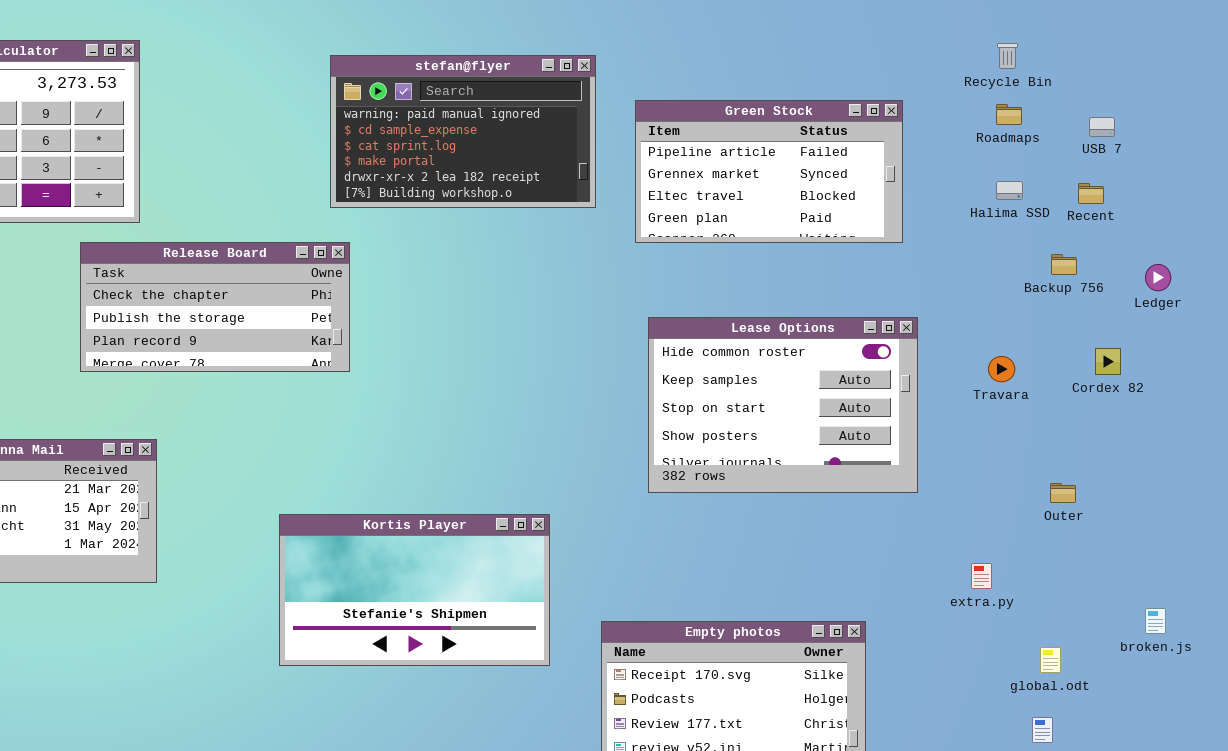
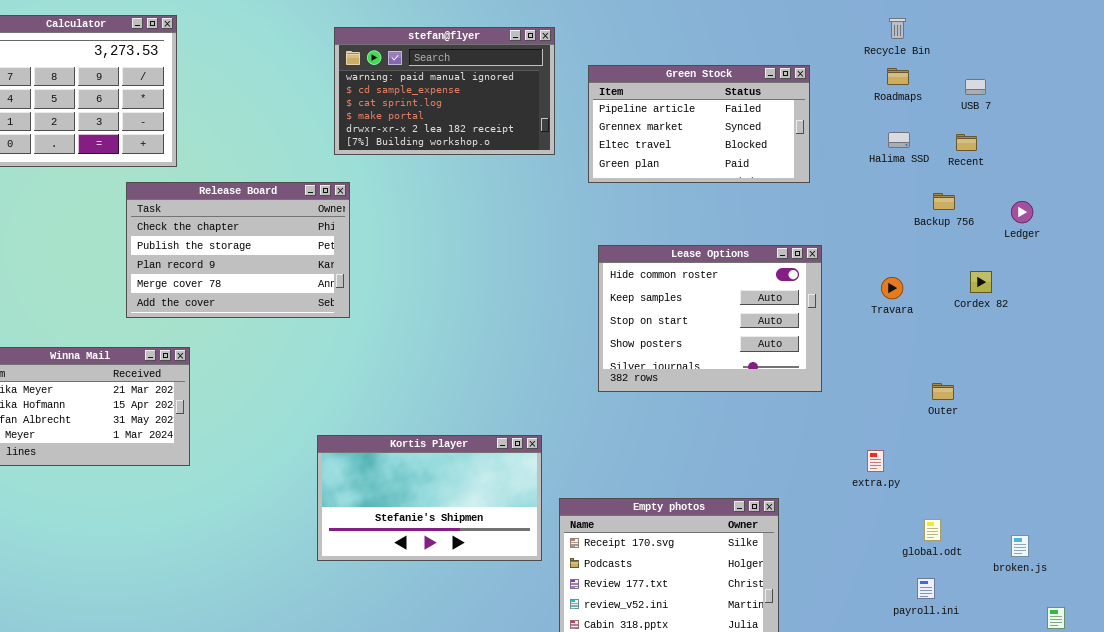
Release Board: [80,242,350,372] -> [126,182,350,318], resized
Kortis Player: [279,514,550,666] -> [317,435,542,561], moved
broken.js: [1145,608,1166,634] -> [1011,535,1029,557], moved

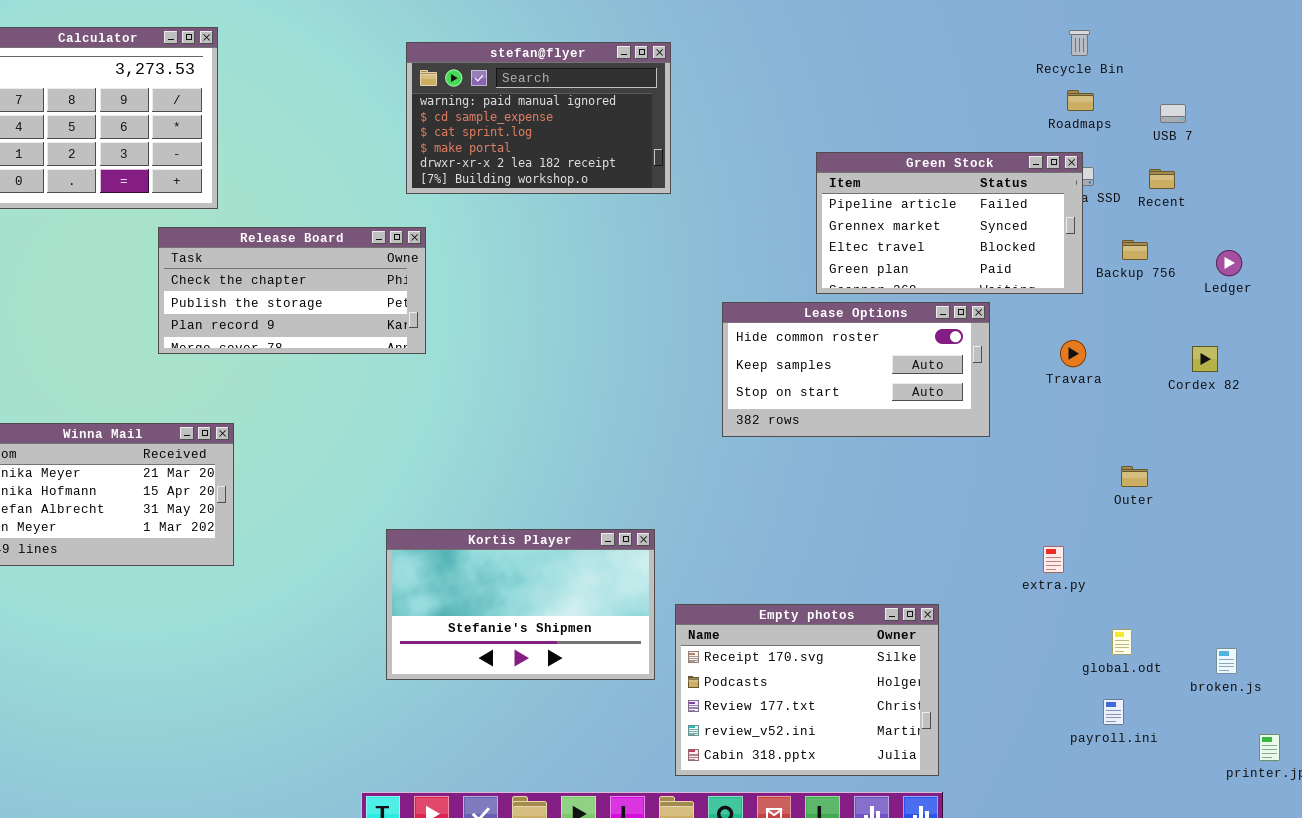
Green Stock: [588,65,810,183] -> [816,152,1083,294], moved
Release Board: [126,182,350,318] -> [158,227,426,354], resized
Lease Options: [598,245,822,392] -> [722,302,990,437], resized
Cordex 82: [970,271,992,293] -> [1192,346,1218,372], moved

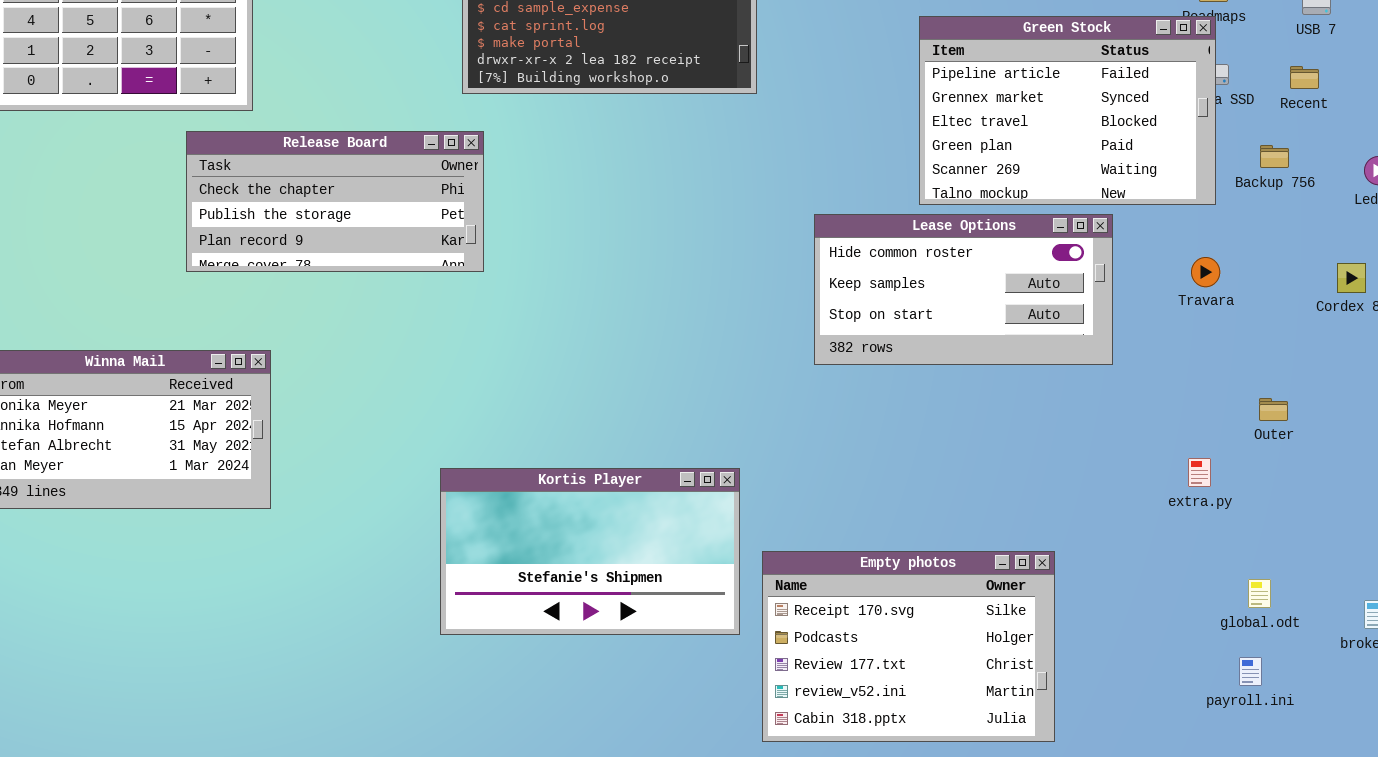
Green Stock: [816,152,1083,294] -> [919,16,1216,205], resized
extra.py: [1043,546,1064,573] -> [1188,458,1211,487], moved

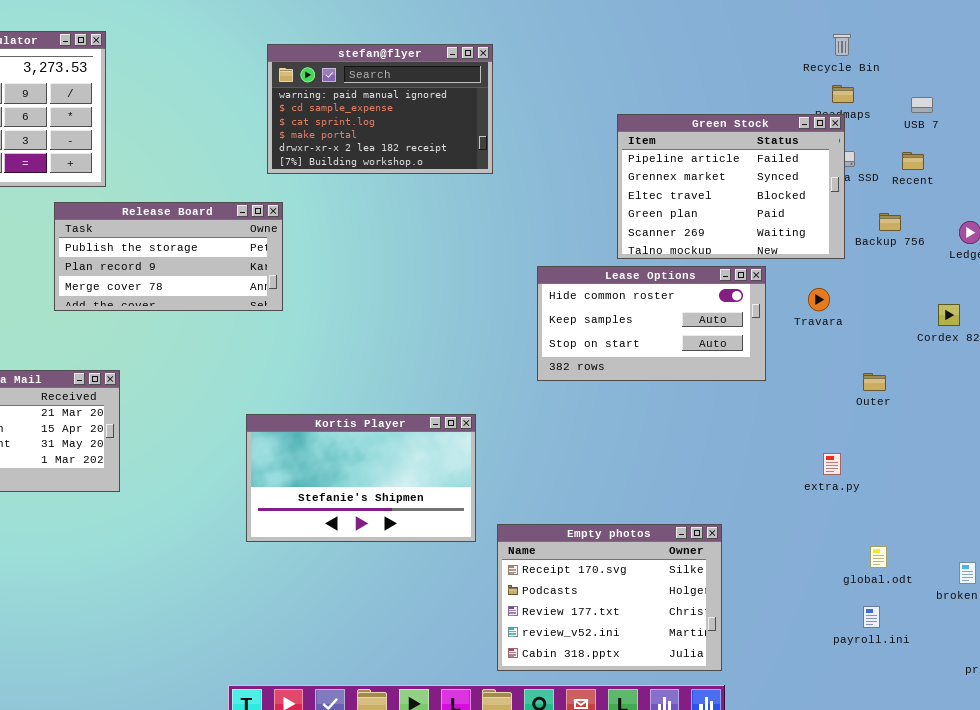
Release Board: [186,131,484,272] -> [54,202,283,311], scrolled down 1 row
Travara: [1191,257,1220,287] -> [808,288,830,311], moved
Outer: [1259,398,1288,421] -> [863,373,886,391], moved
Kortis Player: [440,468,740,635] -> [246,414,476,542], moved

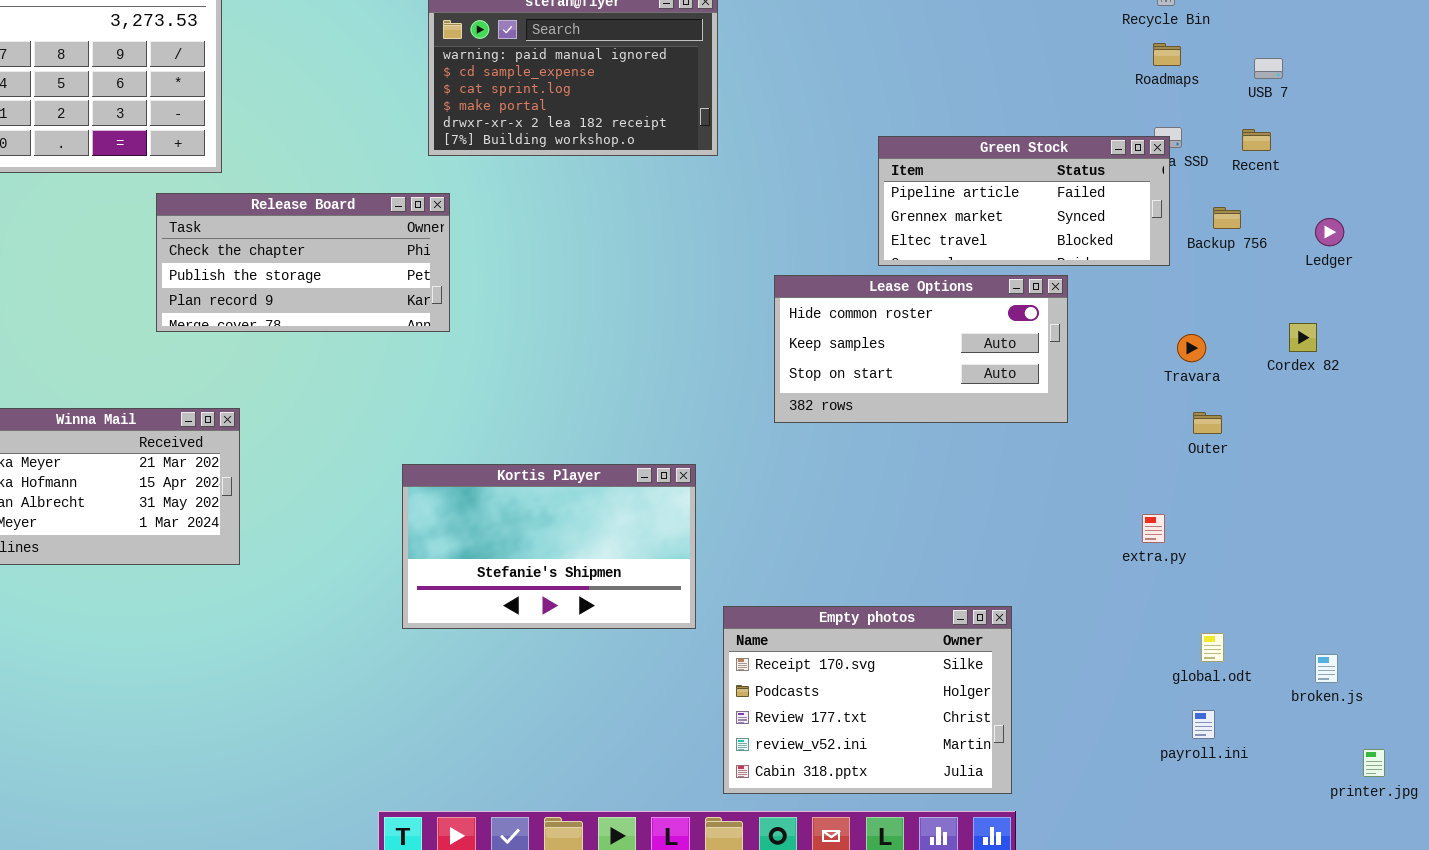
Green Stock: [617,114,845,259] -> [878,136,1170,266], resized
Release Board: [54,202,283,311] -> [156,193,450,332], scrolled up 1 row
Travara: [808,288,830,311] -> [1177,334,1206,362], moved

